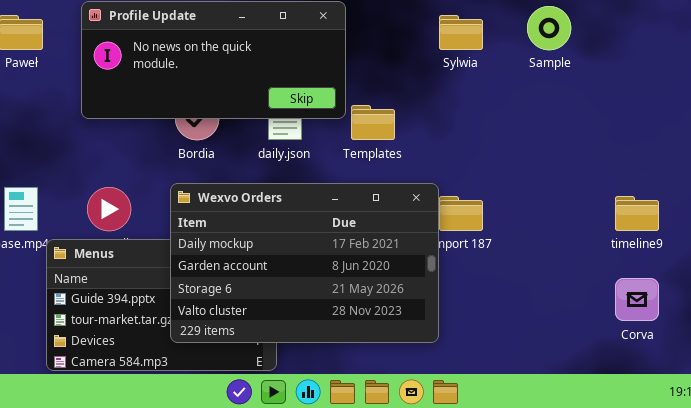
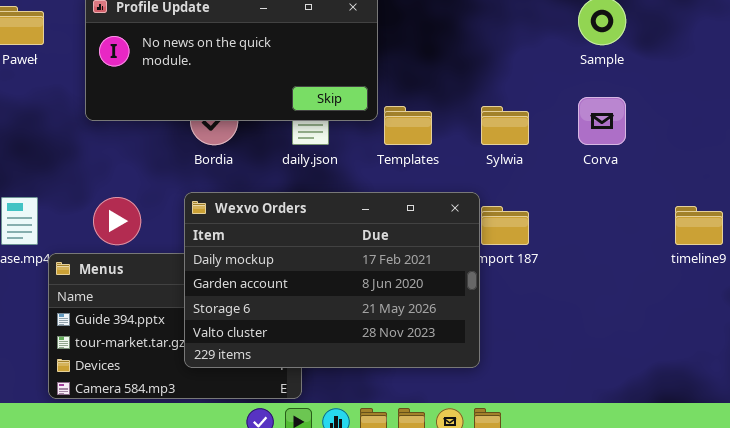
Sylwia: [439,15,483,50] -> [481,106,529,145], moved
Corva: [615,278,659,321] -> [578,97,626,145], moved

